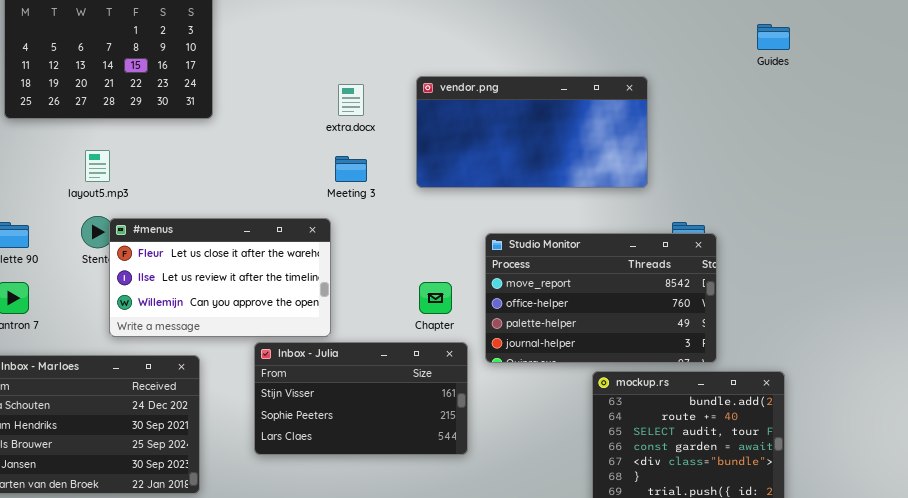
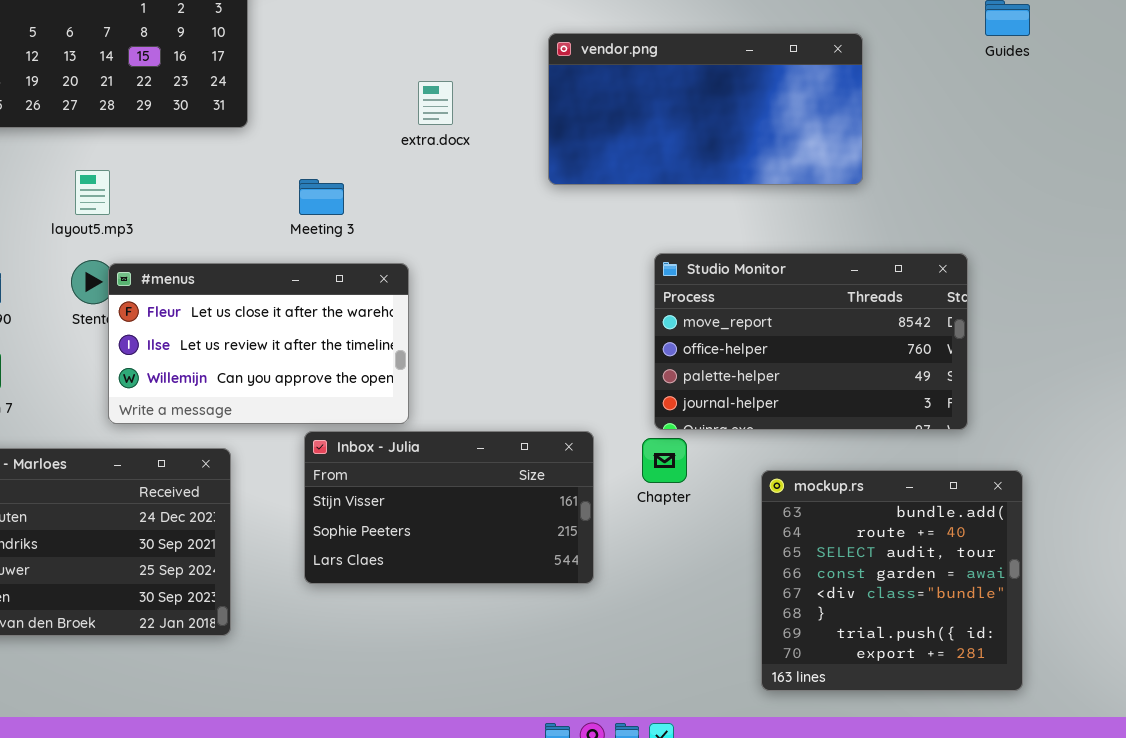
vendor.png: [416,76,648,188] -> [548,33,863,185], moved
Meeting 3: [335,156,367,182] -> [299,179,344,215], moved
Studio Monitor: [485,233,717,363] -> [654,253,968,430], moved
Chapter: [419,282,452,314] -> [642,438,687,483], moved

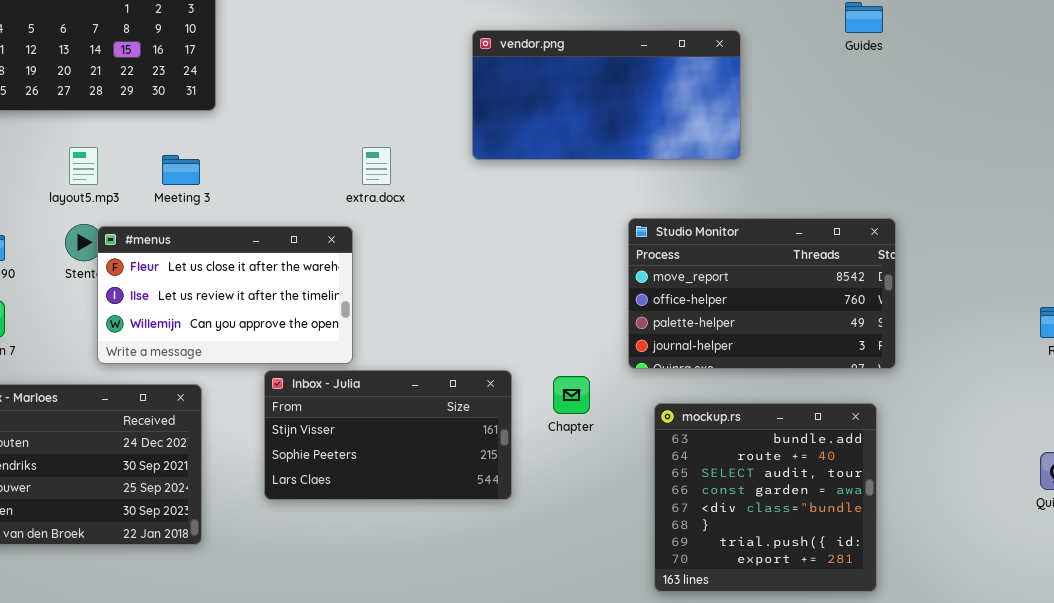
extra.docx: [418,81,453,125] -> [362,147,391,185], moved
Meeting 3: [299,179,344,215] -> [162,155,200,185], moved
Studio Monitor: [654,253,968,430] -> [628,218,896,369], moved

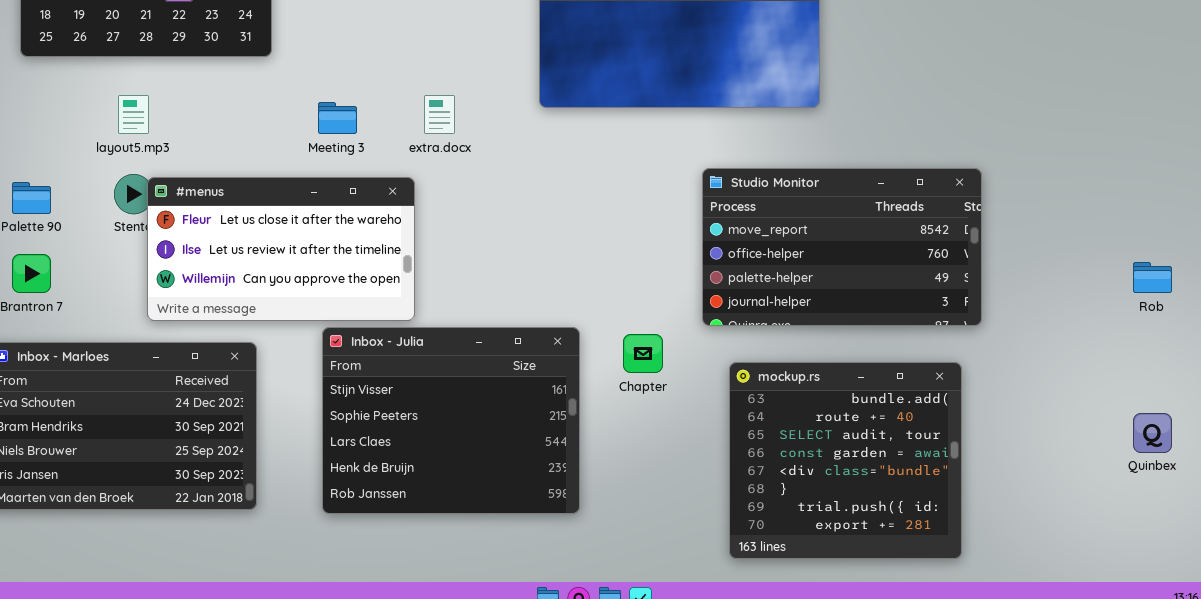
Meeting 3: [162,155,200,185] -> [318,102,357,134], moved
Inbox - Julia: [264,370,512,500] -> [322,327,580,514], resized

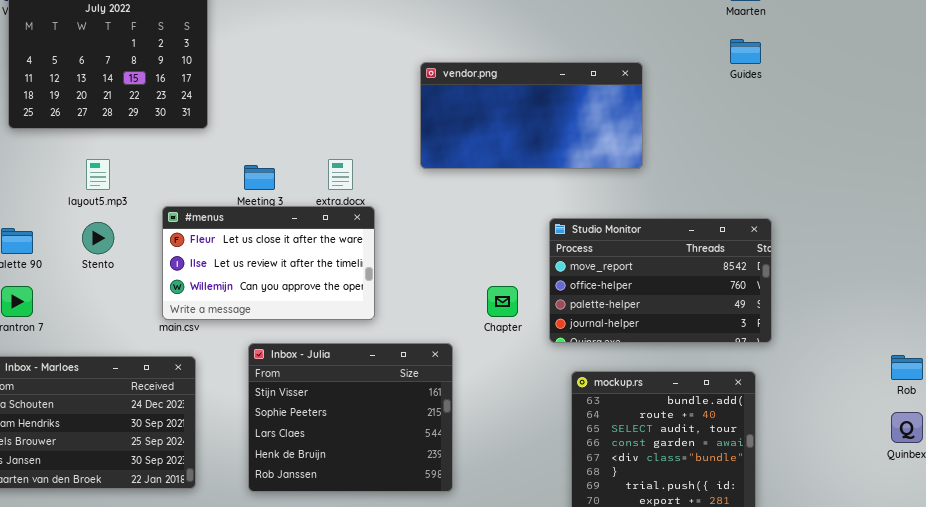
#menus: [147,177,415,321] -> [162,206,375,320], moved
Rob: [1133,262,1172,293] -> [891,355,923,380], moved
Chapter: [623,334,663,373] -> [487,286,518,317], moved

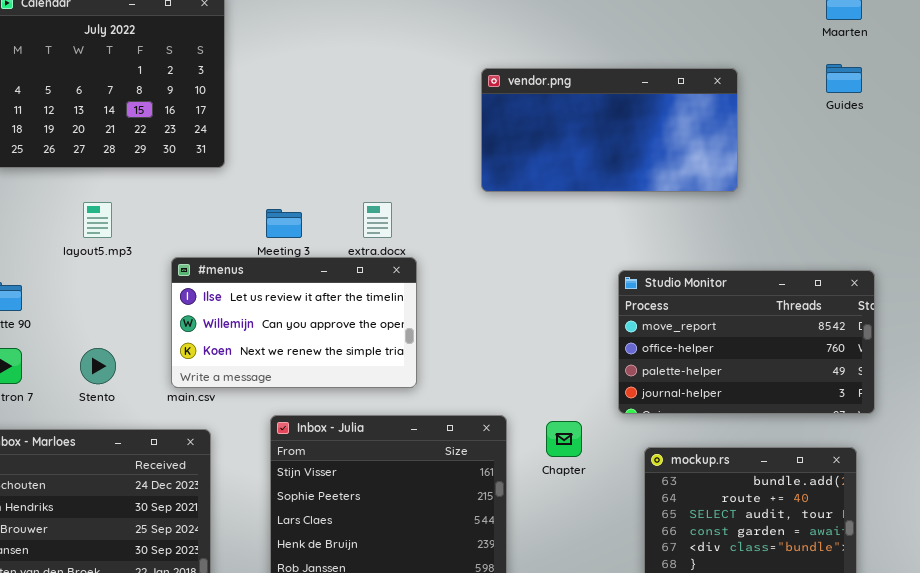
vendor.png: [420,62,643,169] -> [481,68,738,192], moved
#menus: [162,206,375,320] -> [171,257,417,388], scrolled down 1 row
Stento: [82,222,114,254] -> [80,348,116,384], moved
Chapter: [487,286,518,317] -> [546,421,582,457], moved

